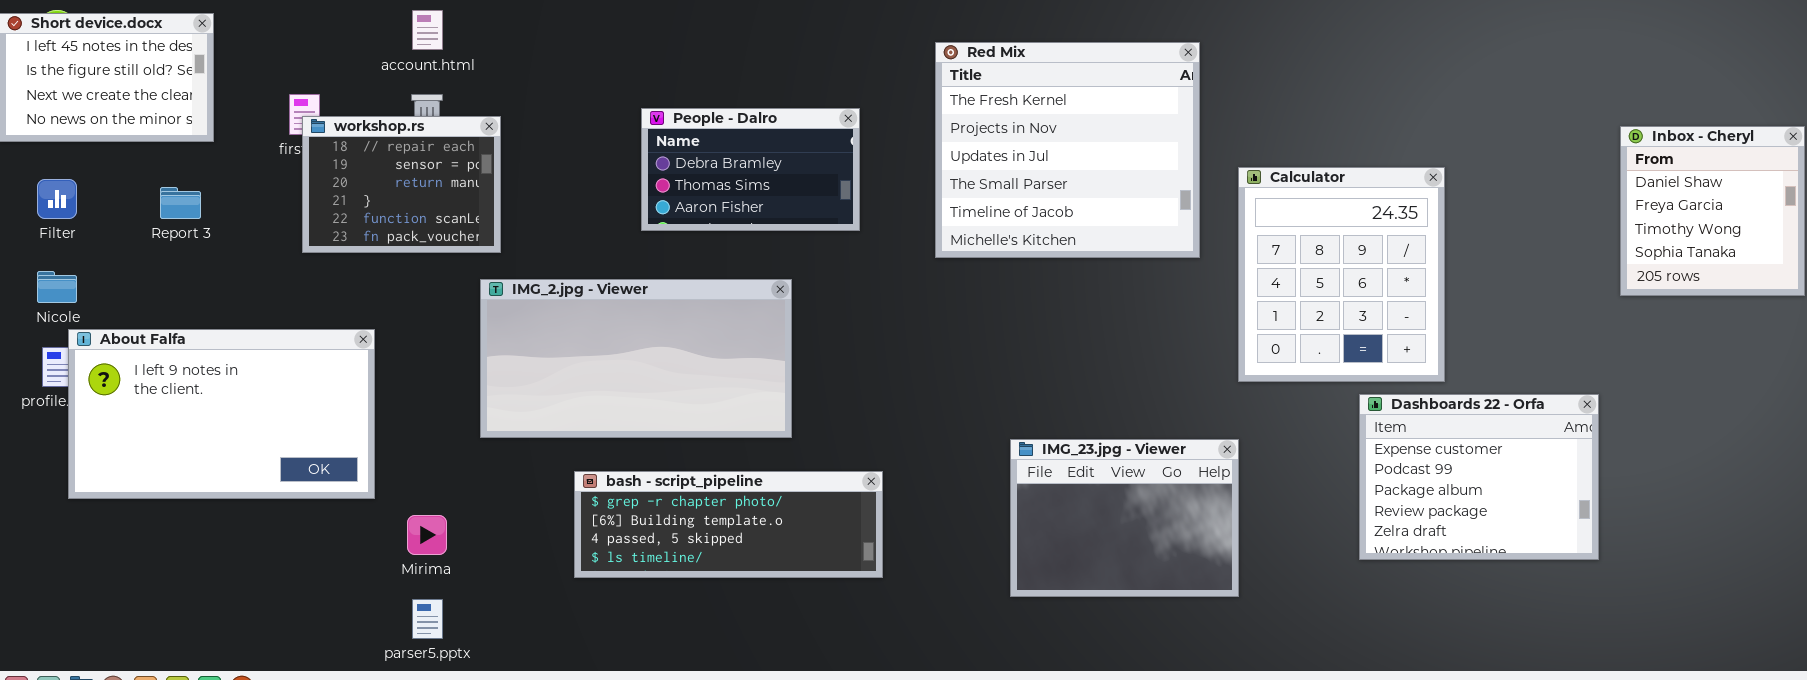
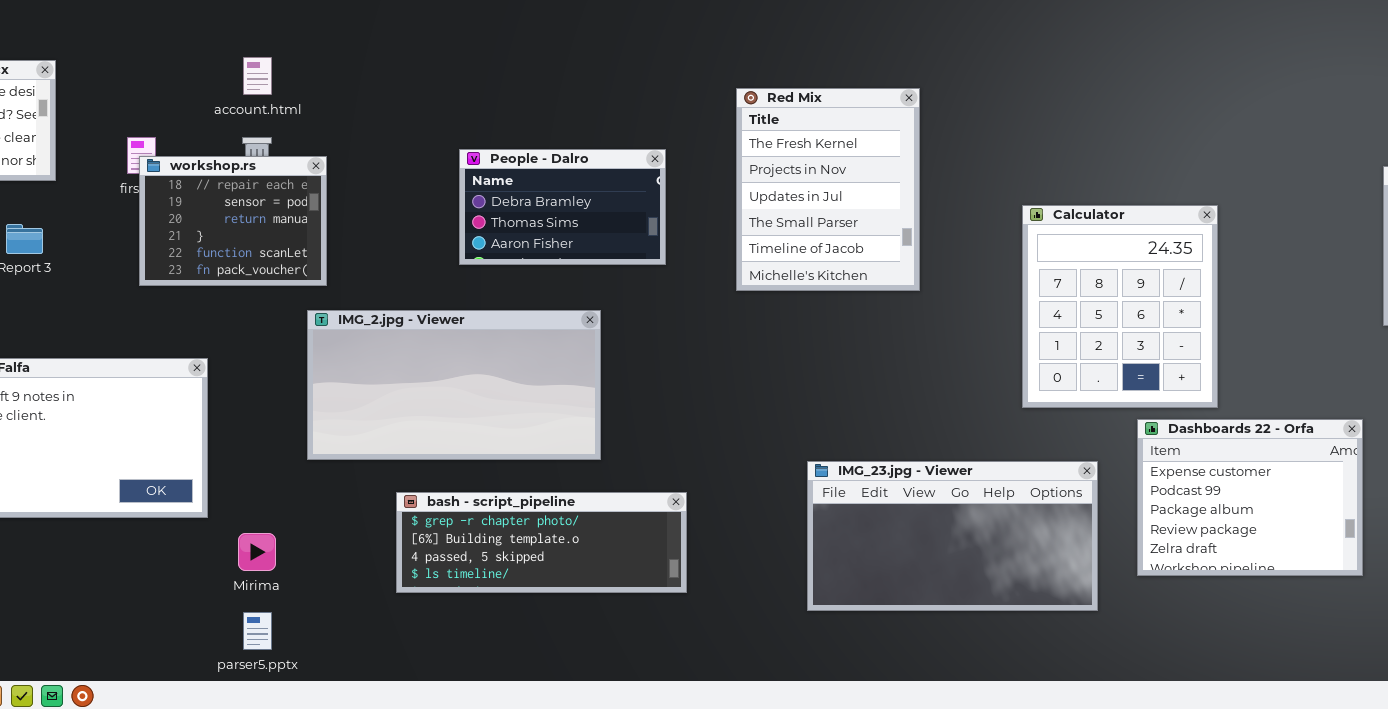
Red Mix: [935,42,1200,258] -> [736,88,920,291], resized
IMG_23.jpg - Viewer: [1010,439,1239,597] -> [807,461,1098,611], resized

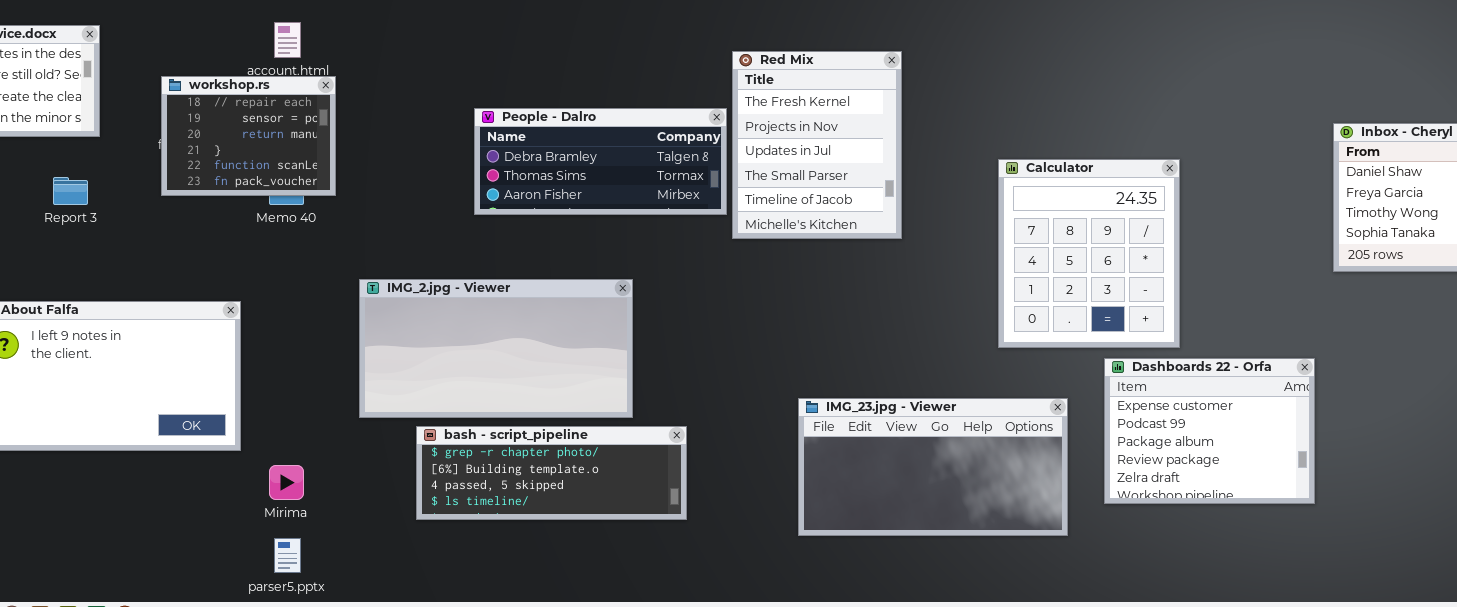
People - Dalro: [459,149,666,265] -> [474,108,727,215], resized
workshop.rs: [139,156,327,286] -> [161,76,336,196], moved
IMG_2.jpg - Viewer: [307,310,601,460] -> [359,279,633,418], moved

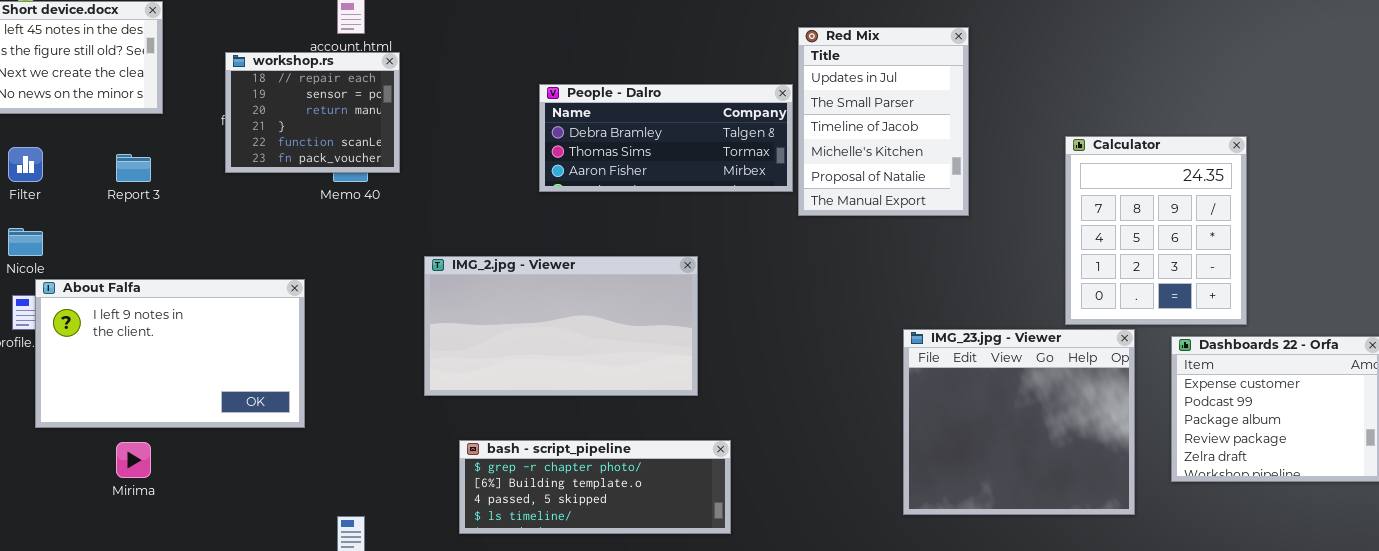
Red Mix: [732,51,902,239] -> [798,27,969,216], scrolled down 2 rows
IMG_23.jpg - Viewer: [798,398,1068,536] -> [903,329,1135,515], resized
bash - script_pipeline: [416,426,687,520] -> [459,440,731,534], moved
Mirima: [269,465,304,500] -> [116,442,151,478], moved

